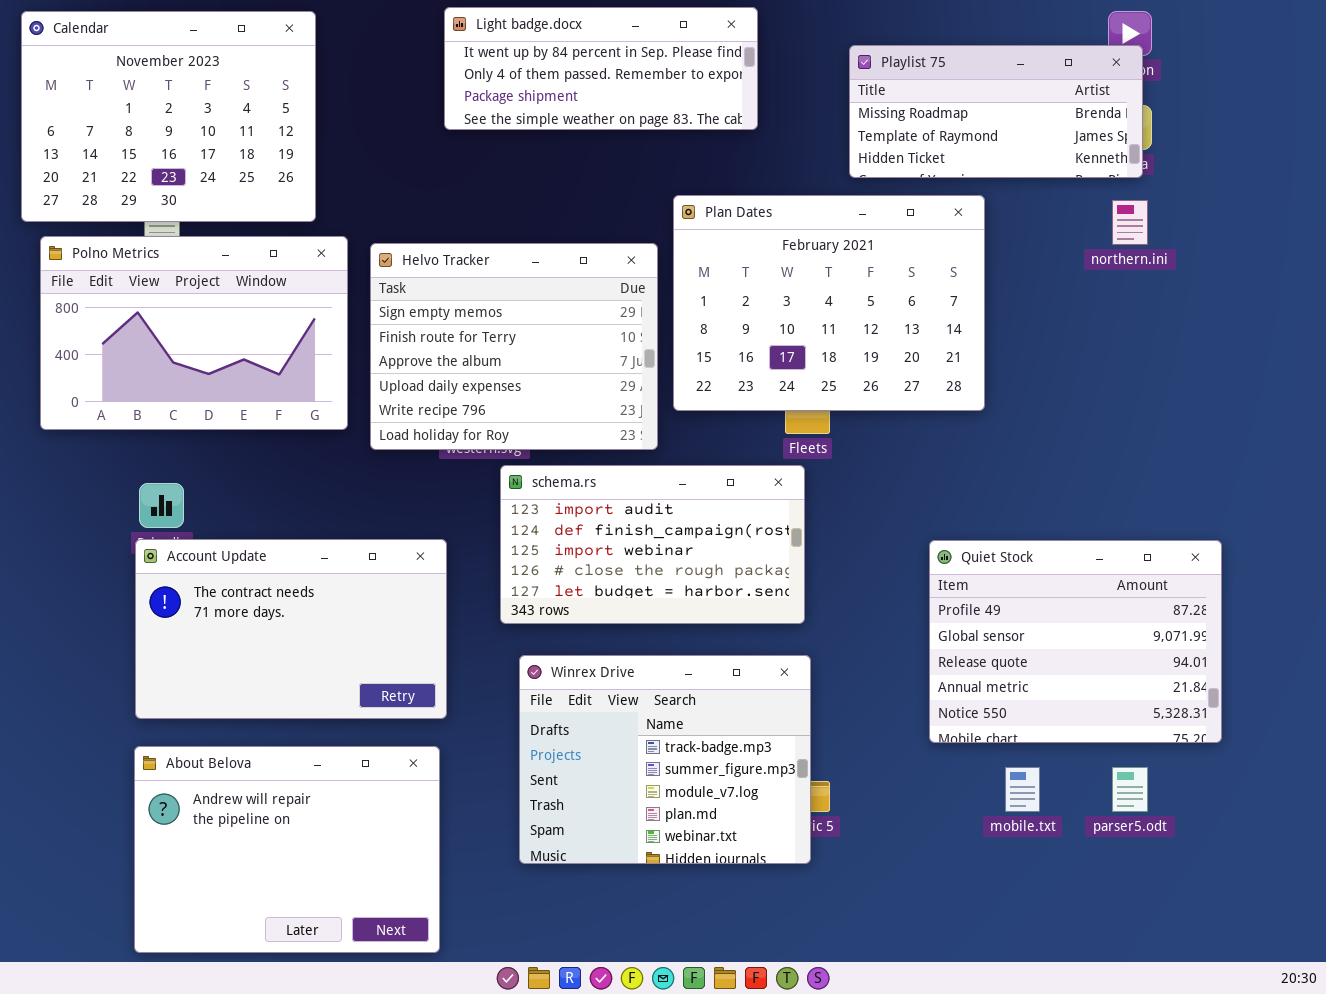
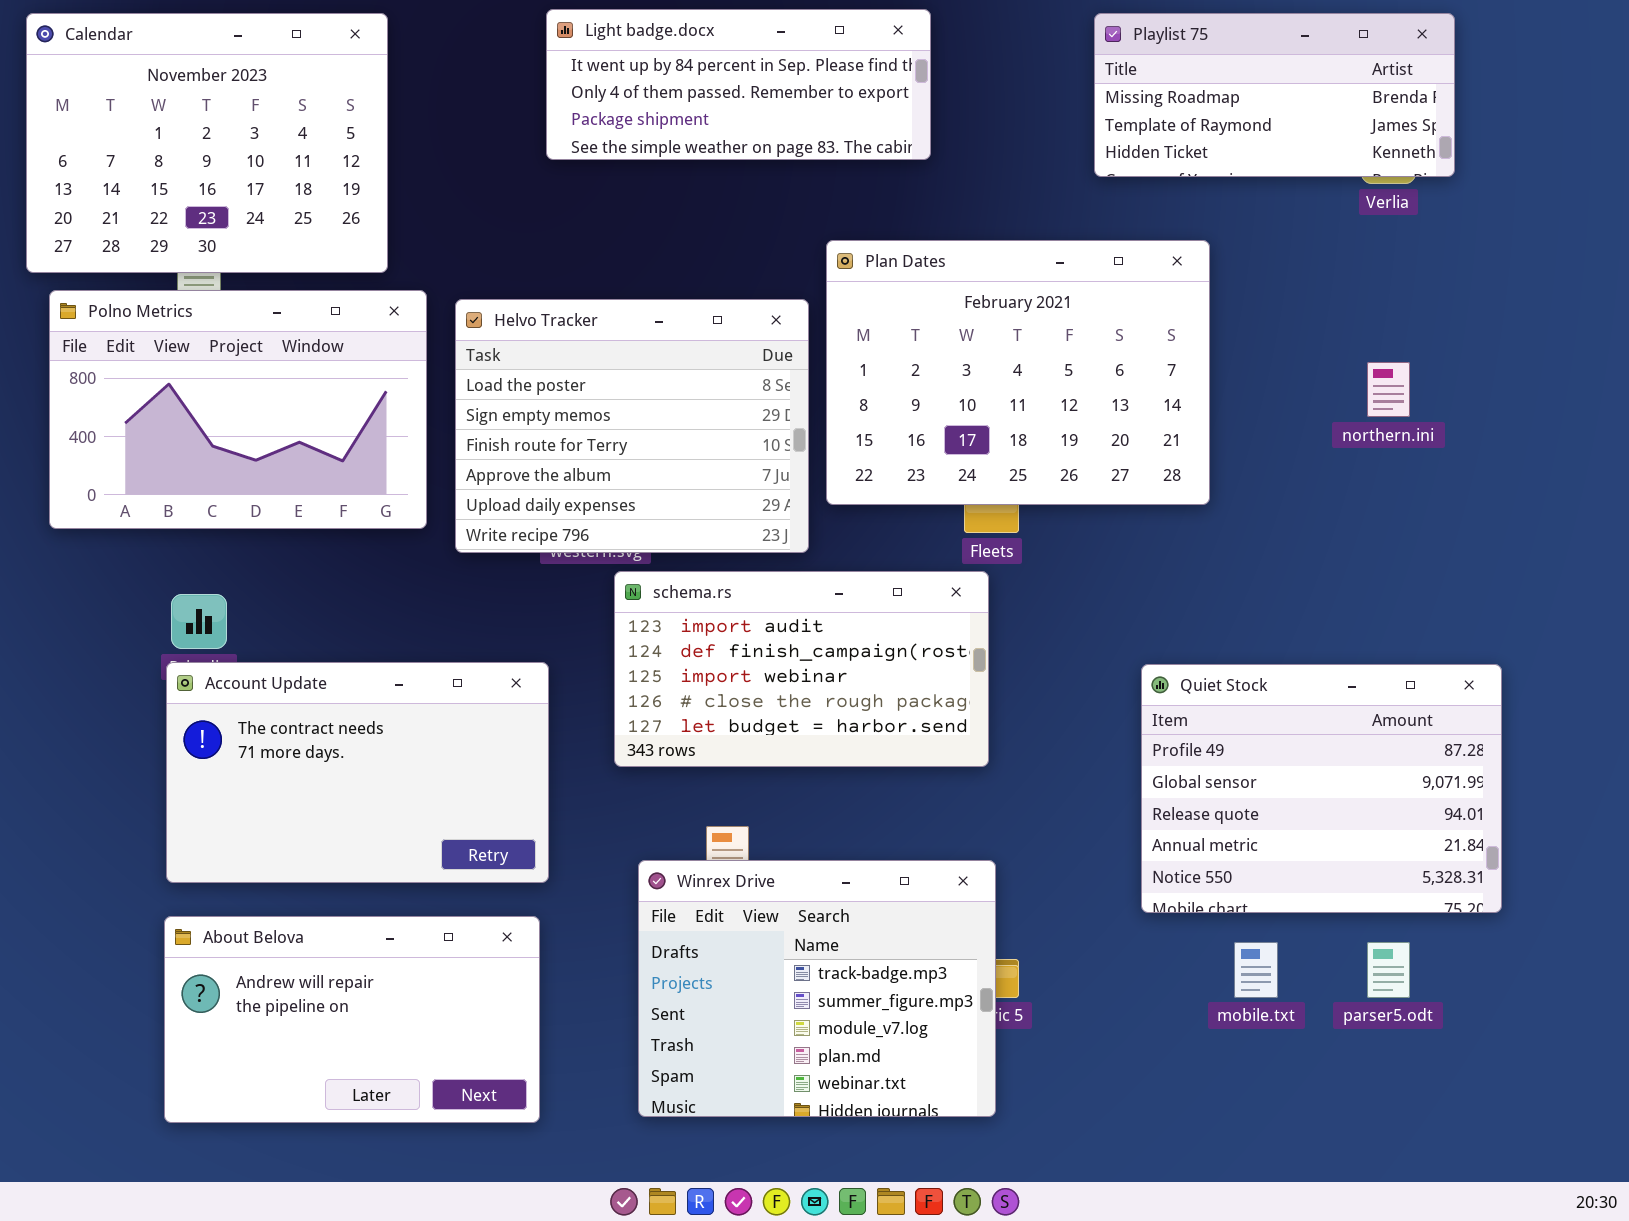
Playlist 75: [849,45,1143,178] -> [1094,13,1455,177], moved
northern.ini: [1112,200,1148,245] -> [1367,362,1410,417], moved
Helvo Tracker: [370,243,658,450] -> [455,299,809,553], scrolled up 1 row
Winrex Drive: [519,655,811,864] -> [638,860,996,1117], moved
About Belova: [134,746,440,953] -> [164,916,540,1123], resized

